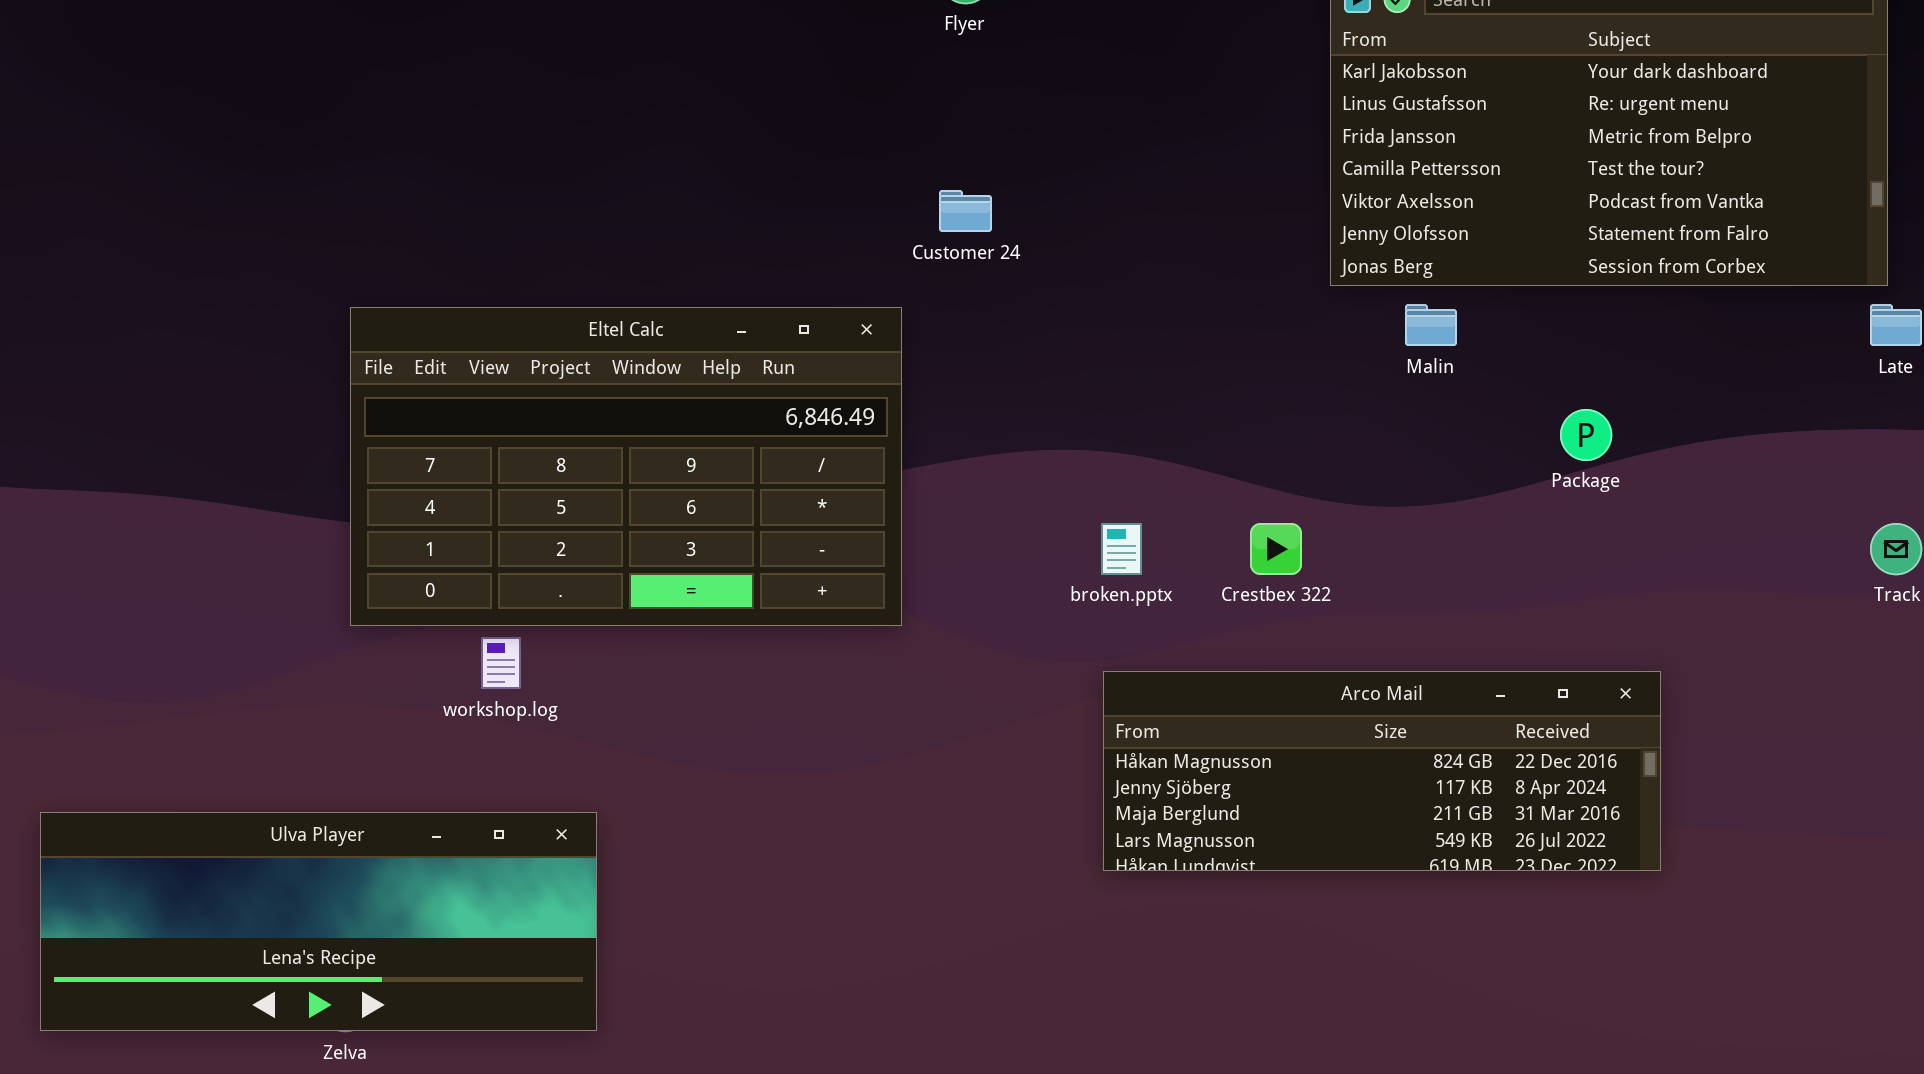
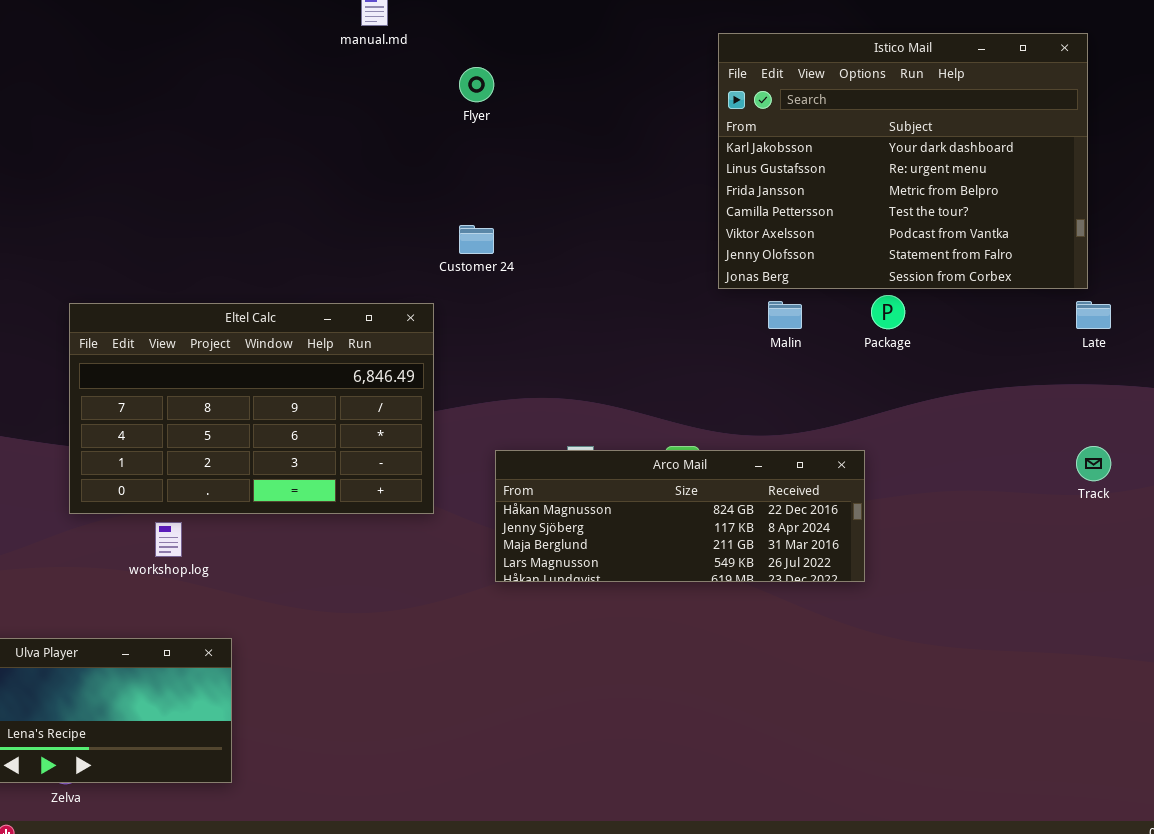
Package: [1560,409,1612,461] -> [871,295,905,329], moved
Arco Mail: [1103,671,1661,871] -> [495,450,865,582], moved

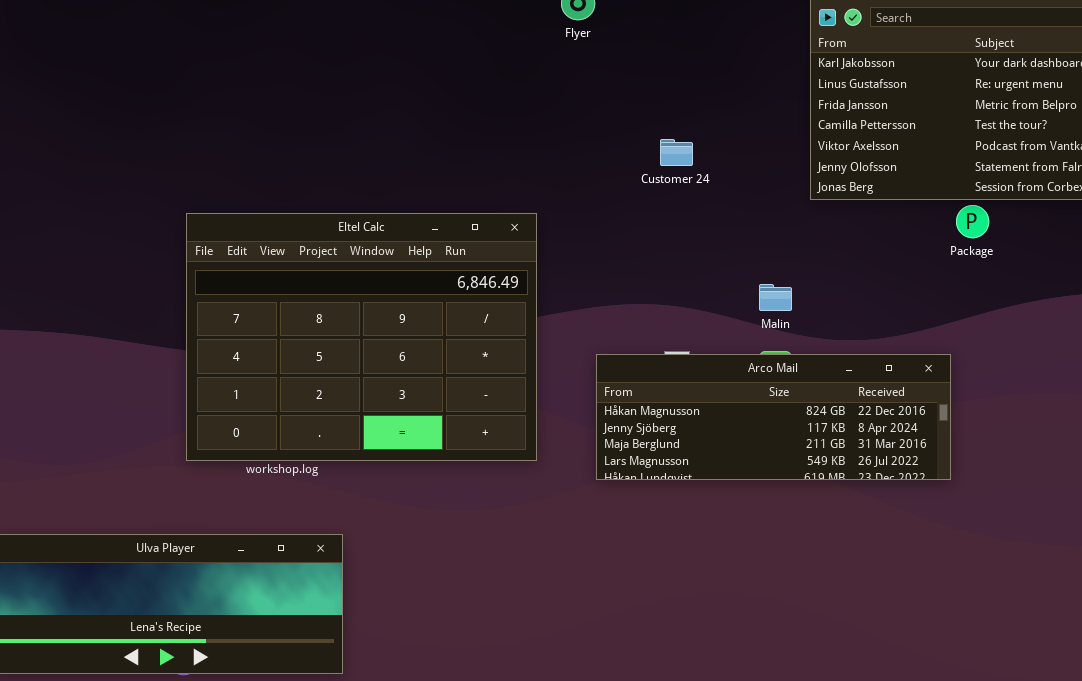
Customer 24: [459,225,494,254] -> [660,139,693,166], moved
Malin: [768,301,802,329] -> [759,284,792,311], moved
Eltel Calc: [69,303,434,514] -> [186,213,537,461], resized

